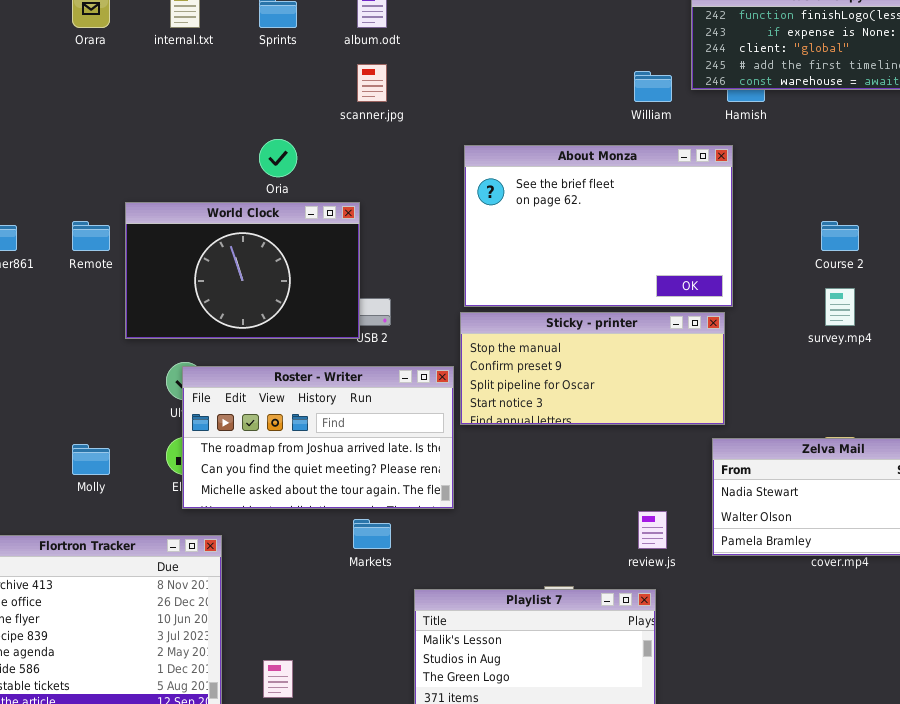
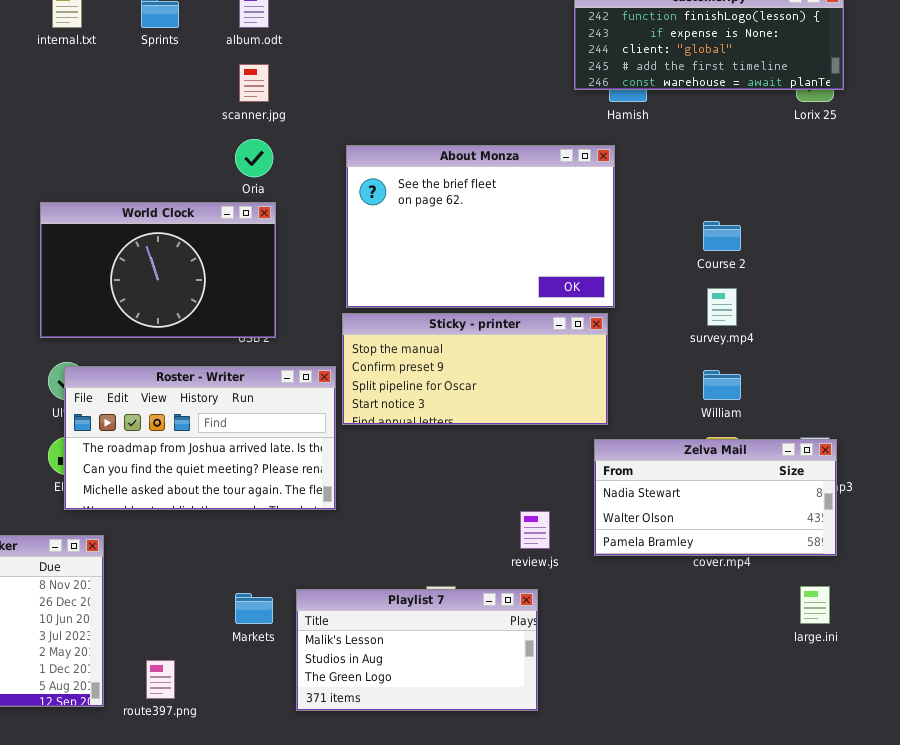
William: [634,71,672,102] -> [703,370,741,400], moved
Oria: [259,139,297,177] -> [235,139,273,177], moved
World Clock: [125,202,360,339] -> [40,202,276,338], moved
Markets: [353,519,391,549] -> [235,593,273,624], moved

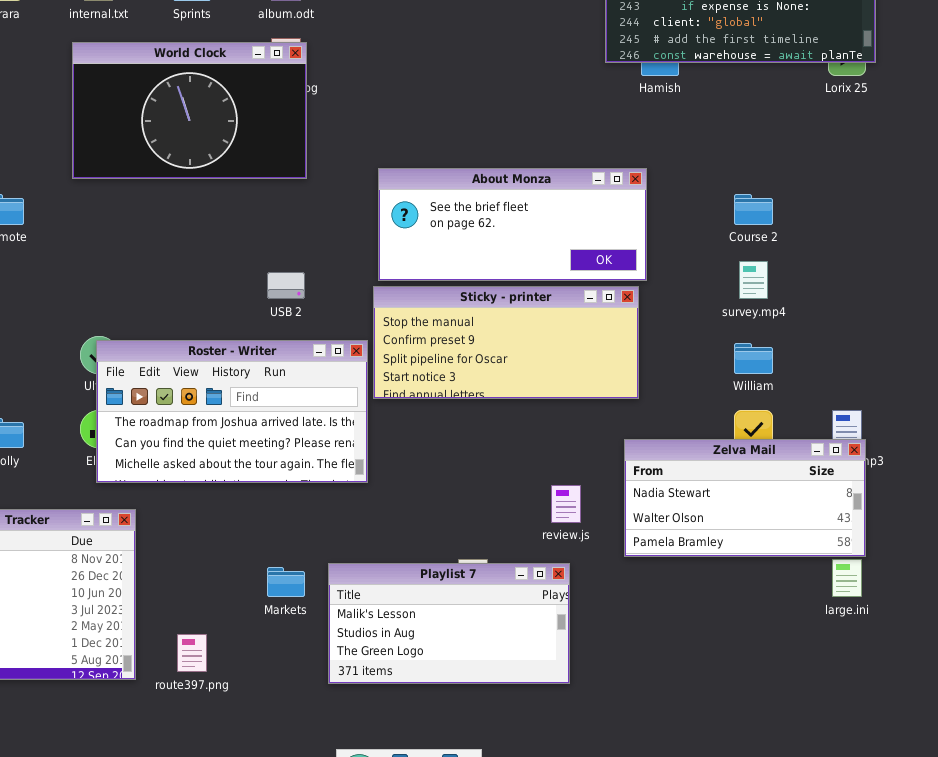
About Monza: [346,145,615,308] -> [378,168,647,281], resized
World Clock: [40,202,276,338] -> [72,42,307,179], moved
Zelva Mail: [594,439,837,556] -> [624,439,866,557], moved

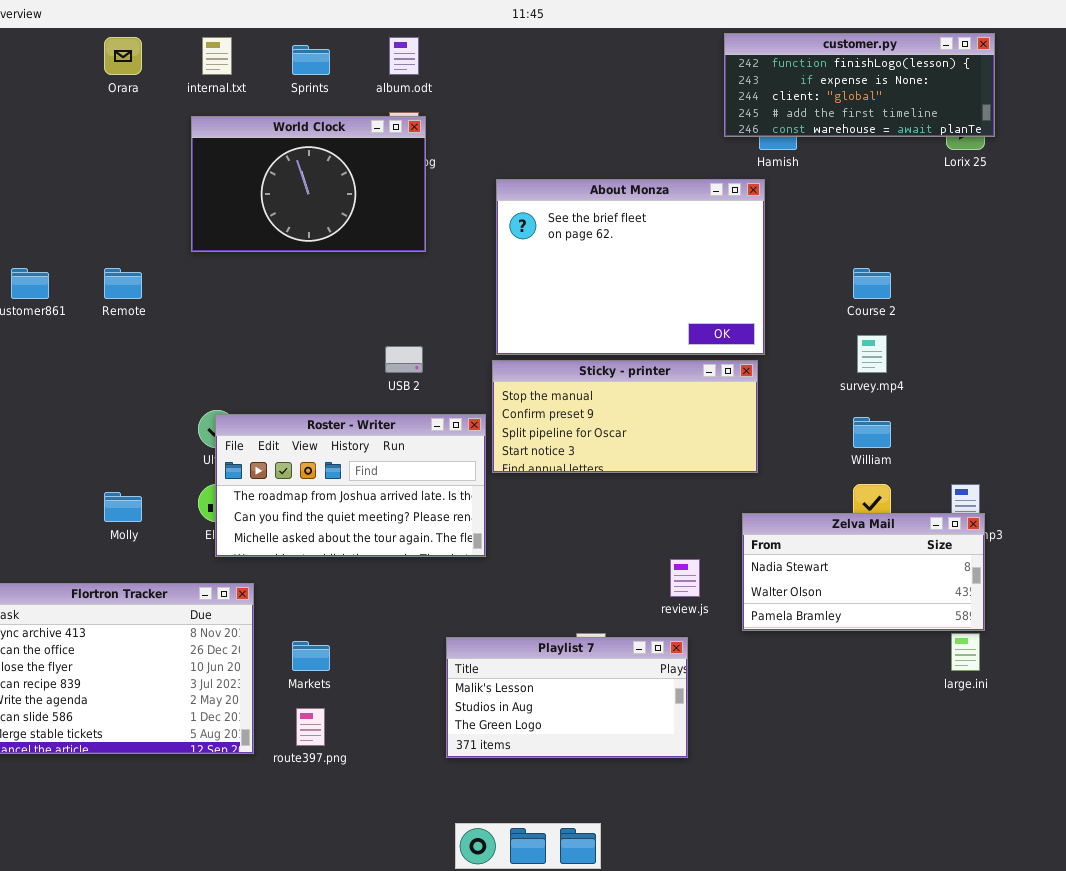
About Monza: [378,168,647,281] -> [496,179,765,355], resized
Markets: [267,567,305,597] -> [292,641,330,671], moved

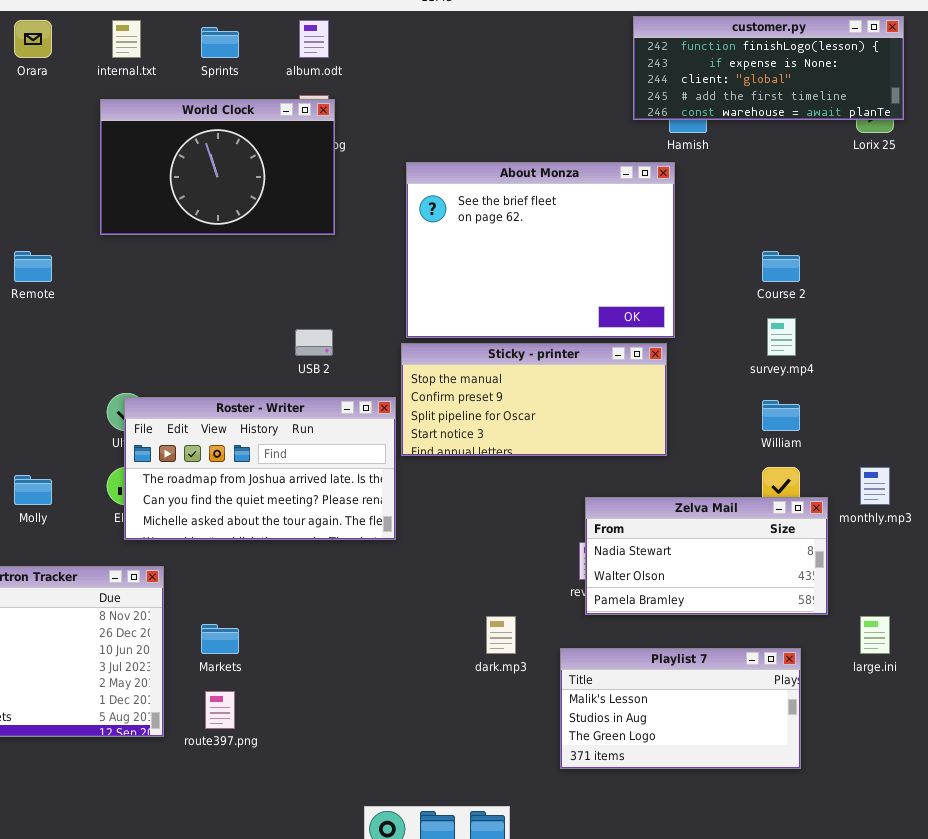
Zelva Mail: [742,513,985,631] -> [585,497,828,615], moved
Playlist 7: [446,637,688,758] -> [560,648,801,769], moved

